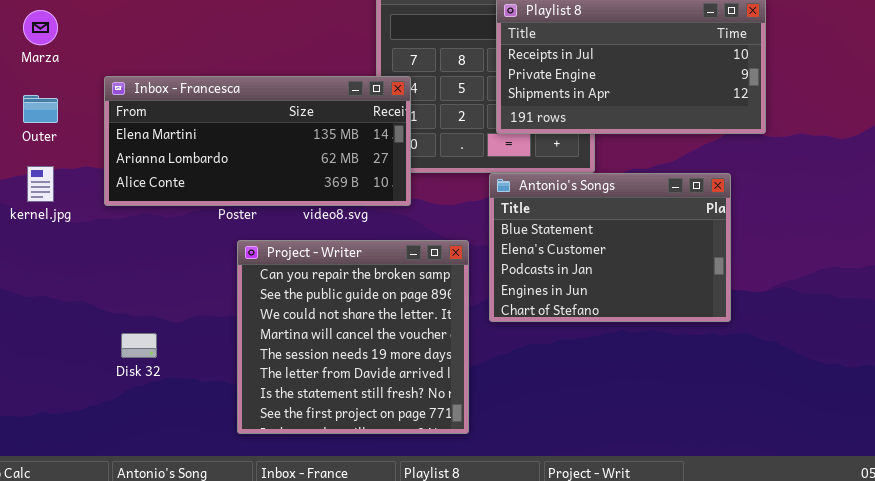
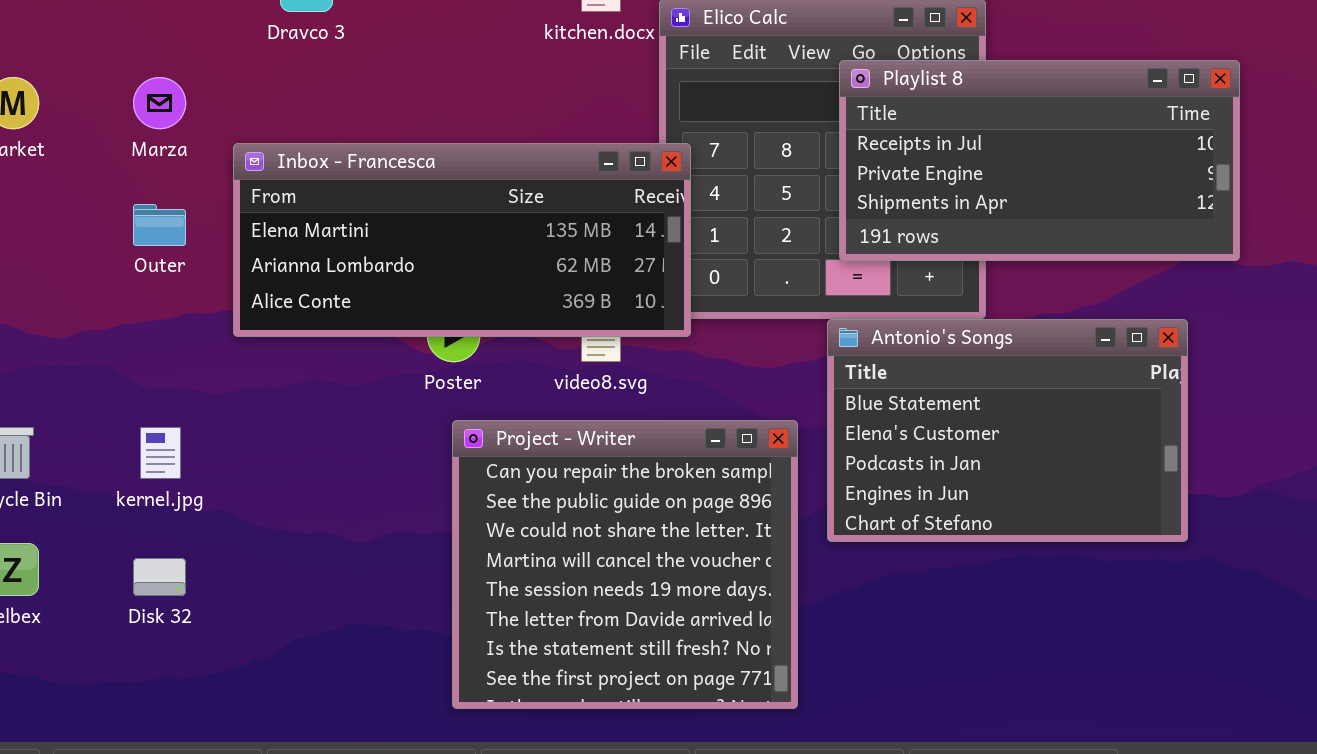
Inbox - Francesca: [104,76,411,206] -> [233,143,691,337], moved
kernel.jpg: [27,166,54,202] -> [140,427,181,479], moved
Disk 32: [121,333,157,358] -> [133,558,186,596], moved

